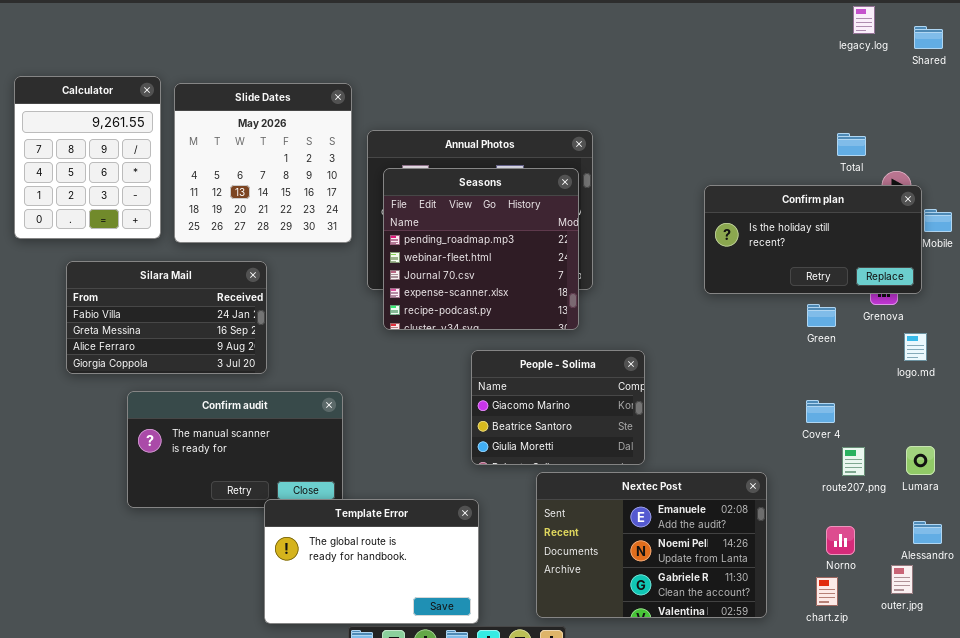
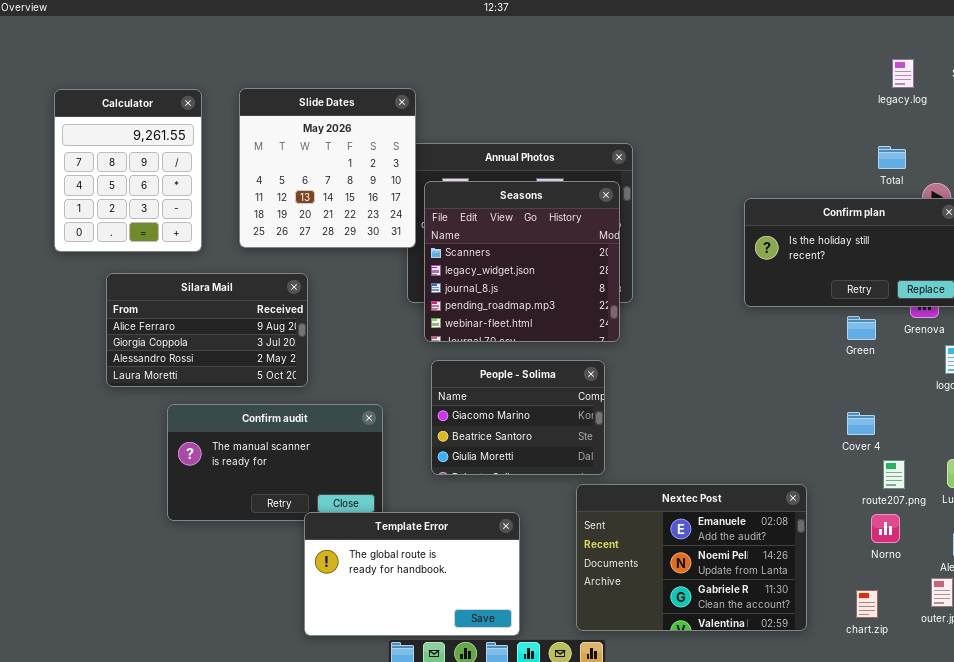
legacy.log: [853,6,875,34] -> [892,59,914,88], moved
Slide Dates: [174,83,352,243] -> [239,88,416,248], moved
Seasons: [383,168,579,330] -> [424,181,620,342], scrolled up 3 rows
Silara Mail: [66,261,267,374] -> [106,273,308,387], scrolled down 2 rows
People - Solima: [471,350,645,465] -> [431,360,605,475], moved
Norno: [826,526,855,555] -> [871,514,900,543], moved

